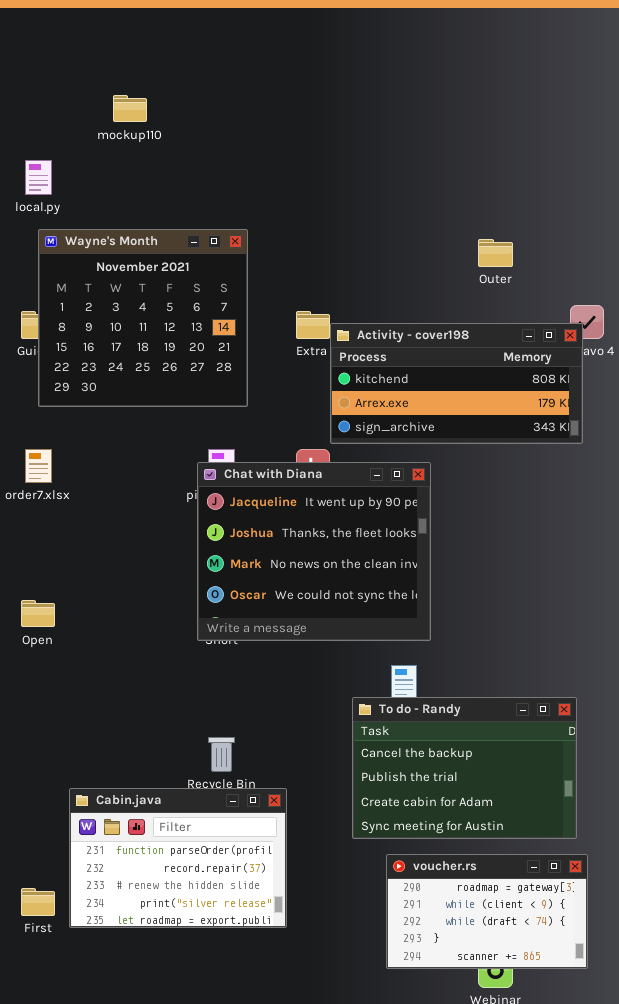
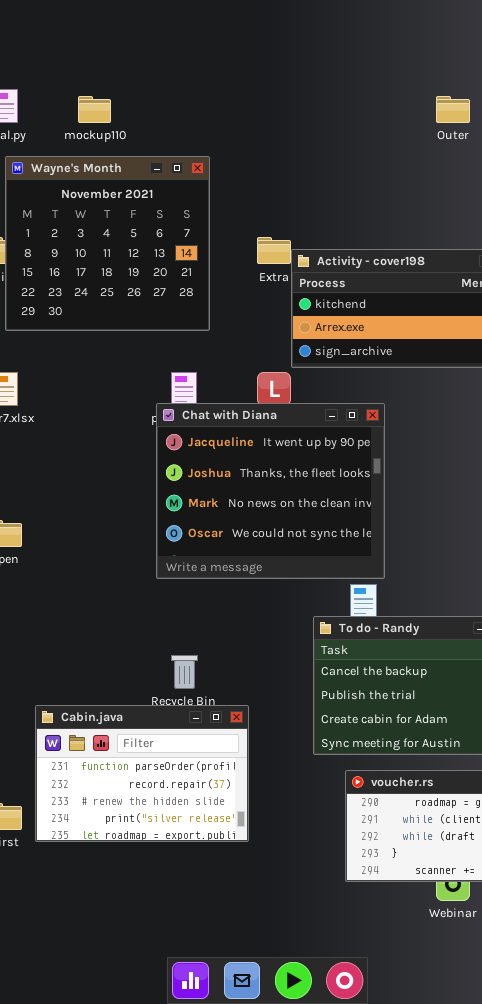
mockup110: [113,95,147,122] -> [78,96,111,123], moved
Outer: [478,239,513,267] -> [436,96,470,123], moved
Chat with Diana: [197,462,431,641] -> [156,403,385,579], moved

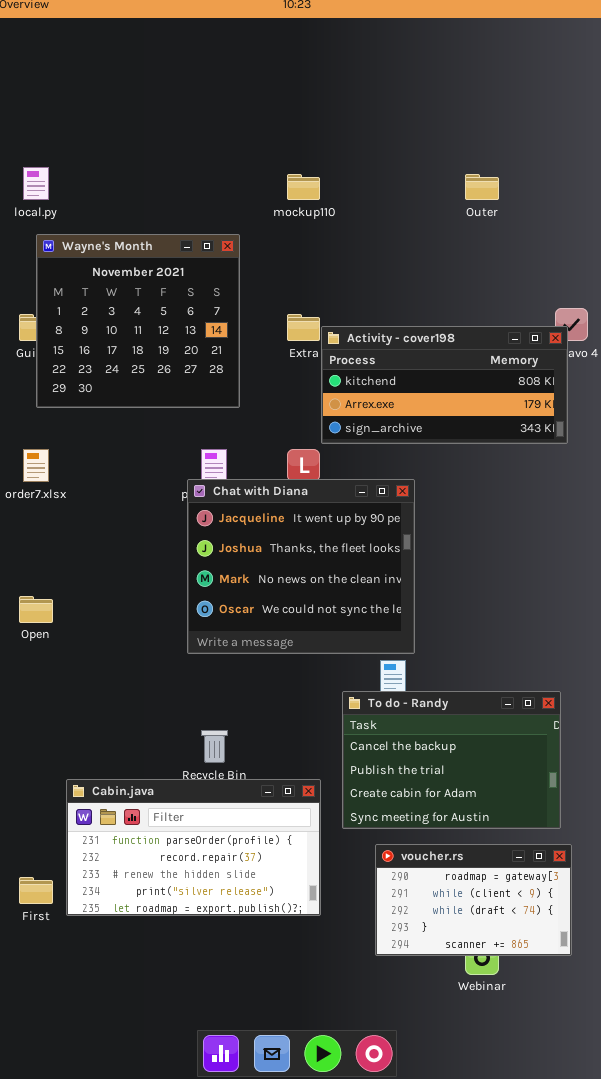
mockup110: [78,96,111,123] -> [287,174,320,200], moved
Cabin.java: [35,705,249,842] -> [66,779,321,916], resized

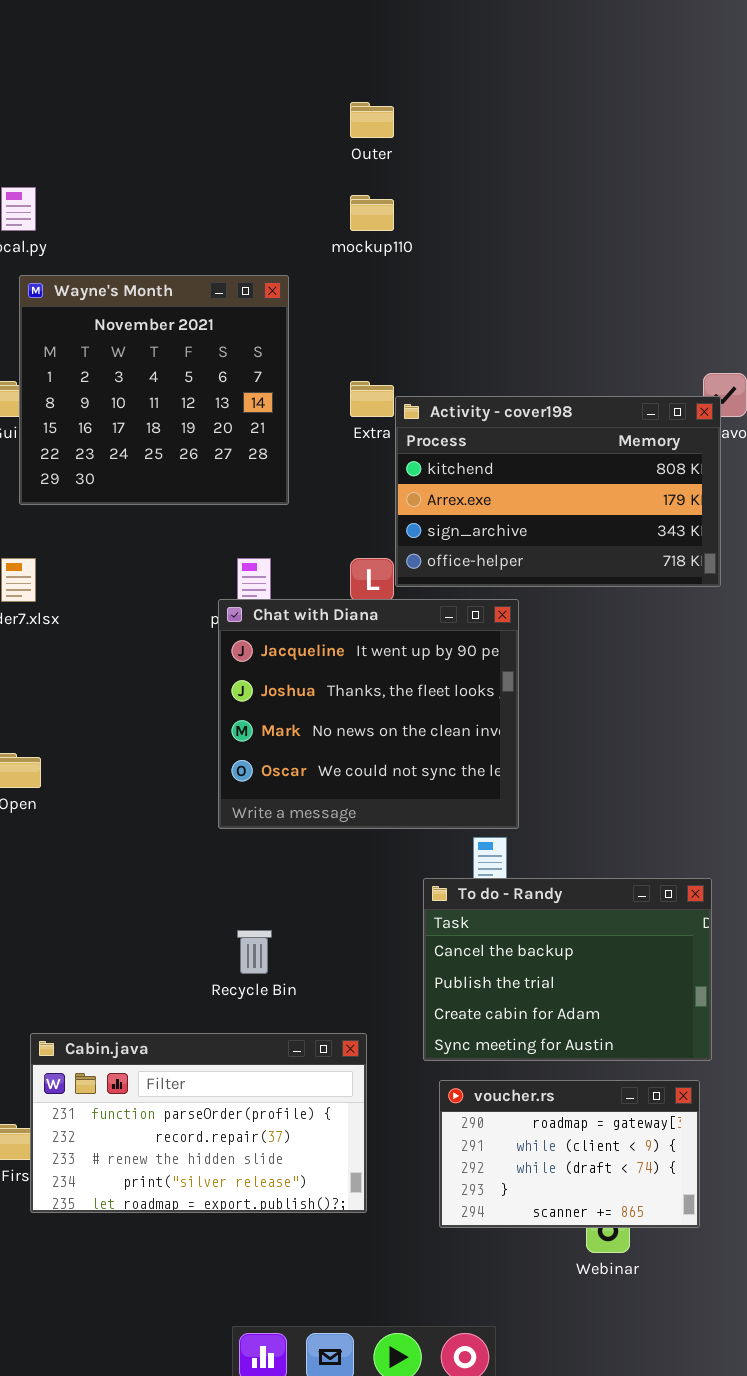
Outer: [465,174,499,200] -> [350,102,394,138], moved
Activity - cover198: [321,326,568,444] -> [395,396,721,587], resized
Cabin.java: [66,779,321,916] -> [30,1033,367,1213], moved
voucher.rs: [375,844,572,956] -> [439,1080,700,1228], moved

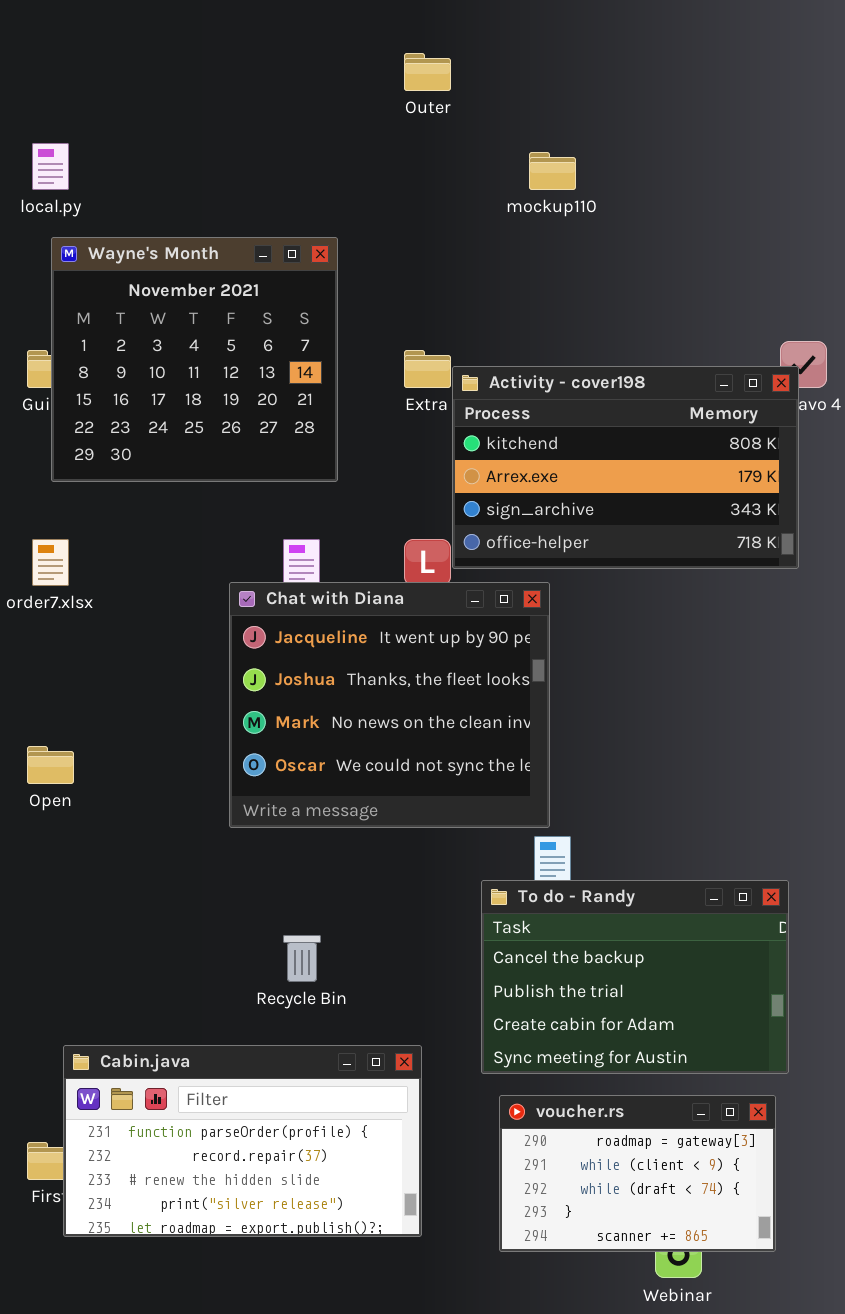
mockup110: [350,195,394,231] -> [529,152,576,190], moved
Chat with Diana: [218,599,519,829] -> [229,582,550,828], moved

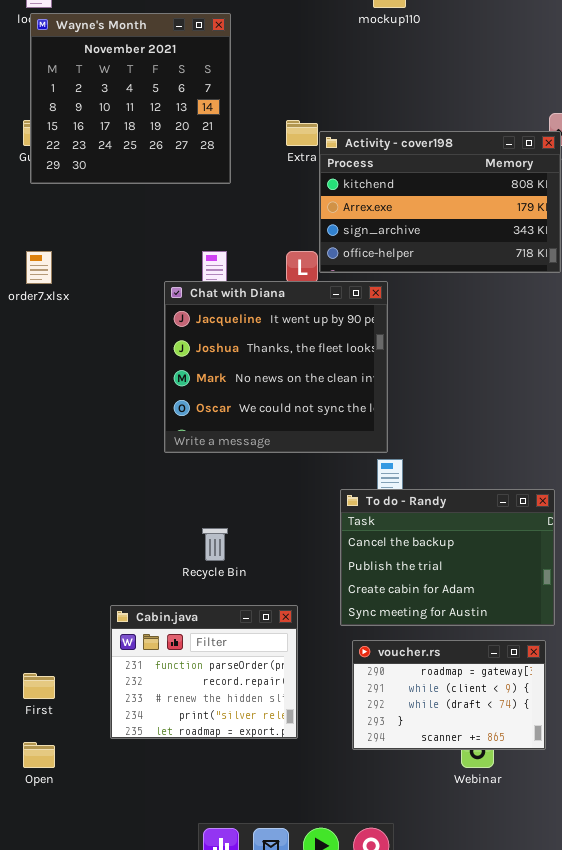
Wayne's Month: [51,237,338,482] -> [30,13,231,184], moved
Open: [27,746,74,784] -> [23,742,55,768], moved
Cabin.java: [63,1045,422,1237] -> [110,605,298,739], resized

